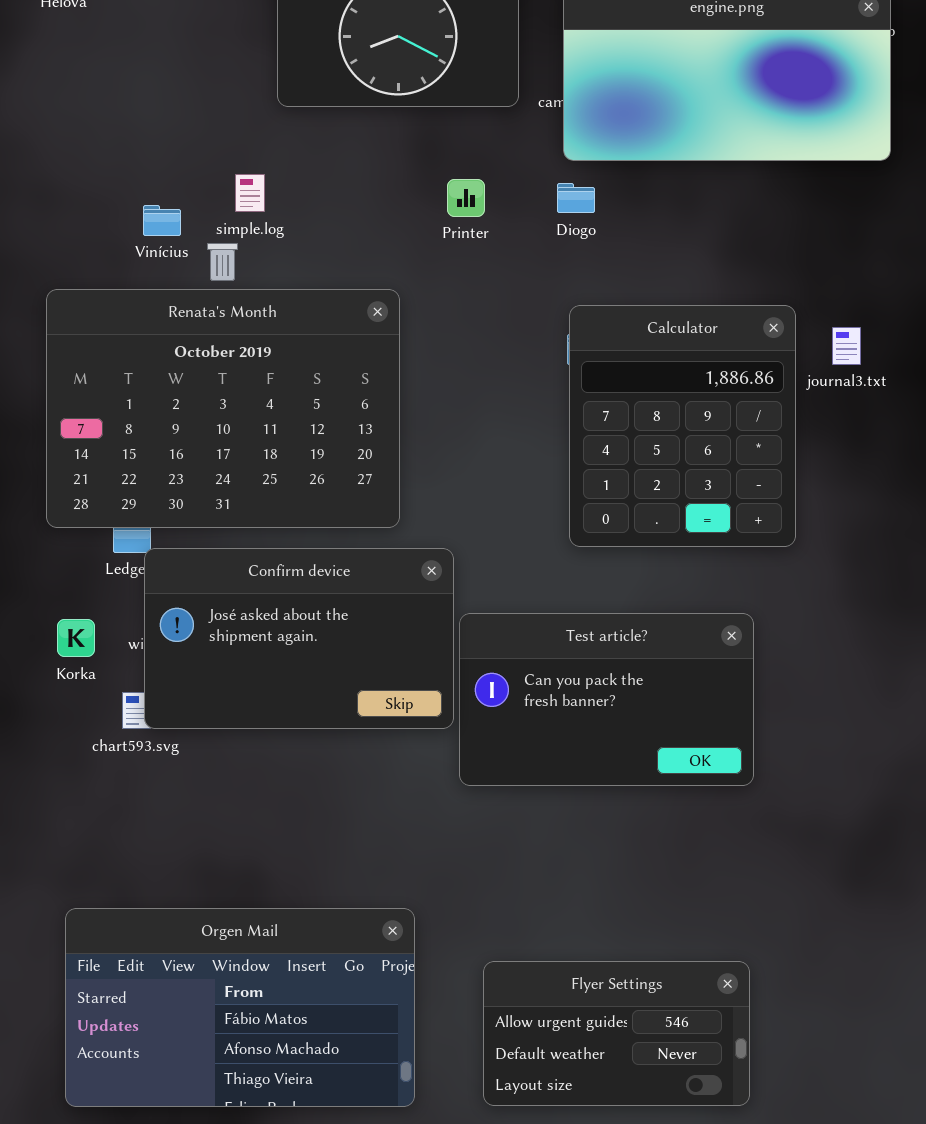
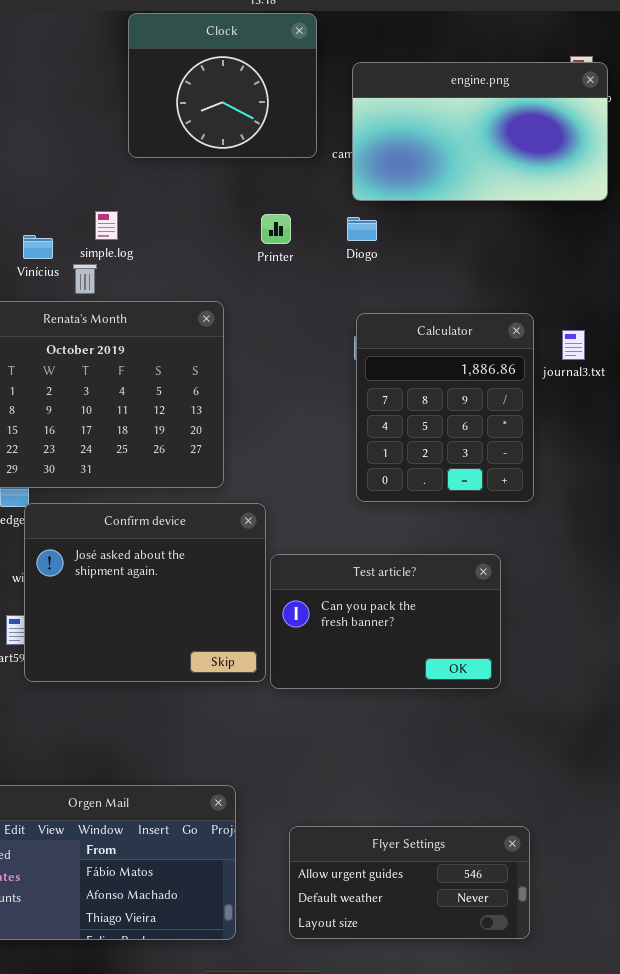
Confirm device: [144,548,454,729] -> [24,503,266,682], resized
Flyer Settings: [483,961,750,1106] -> [289,826,530,939], resized

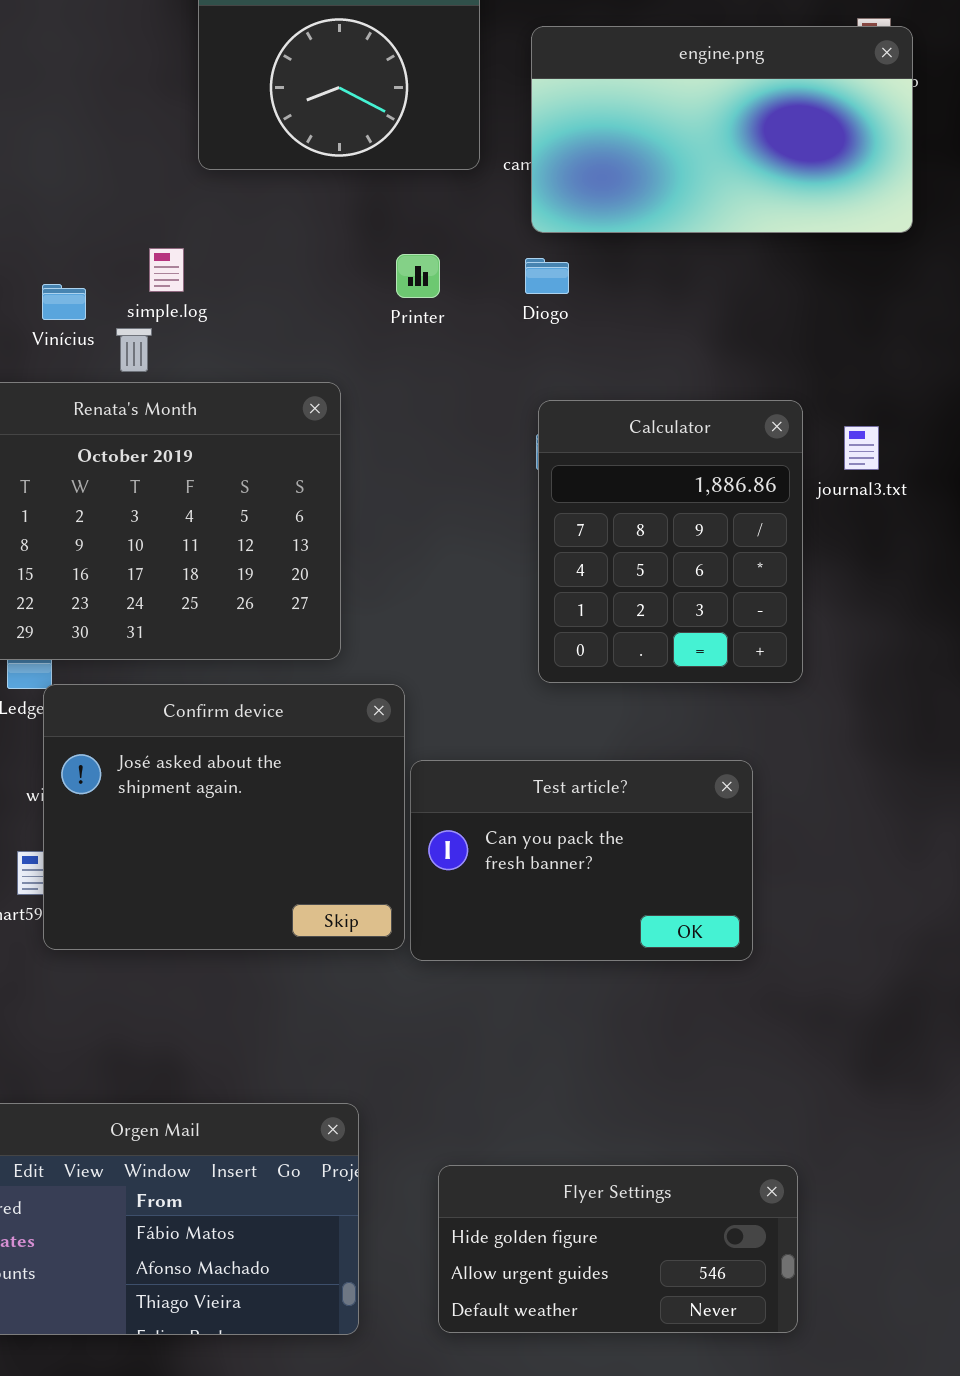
Flyer Settings: [289,826,530,939] -> [438,1165,798,1333], scrolled up 1 row

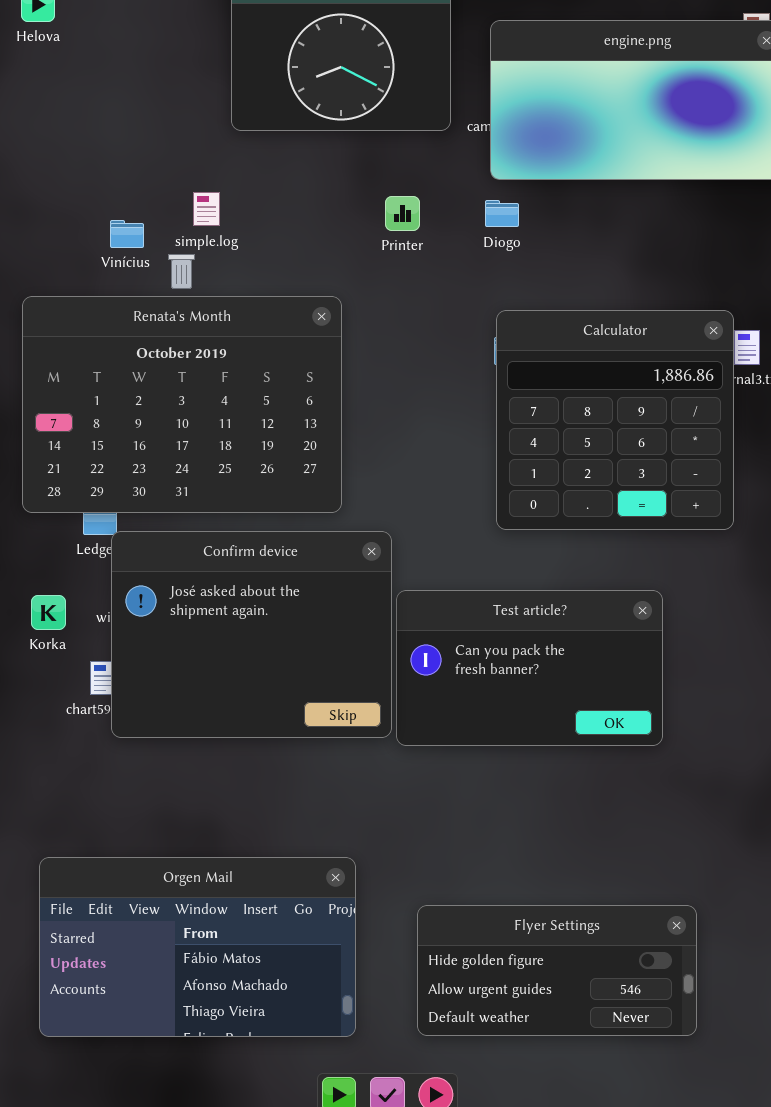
Calculator: [538,400,803,683] -> [496,310,734,530], resized

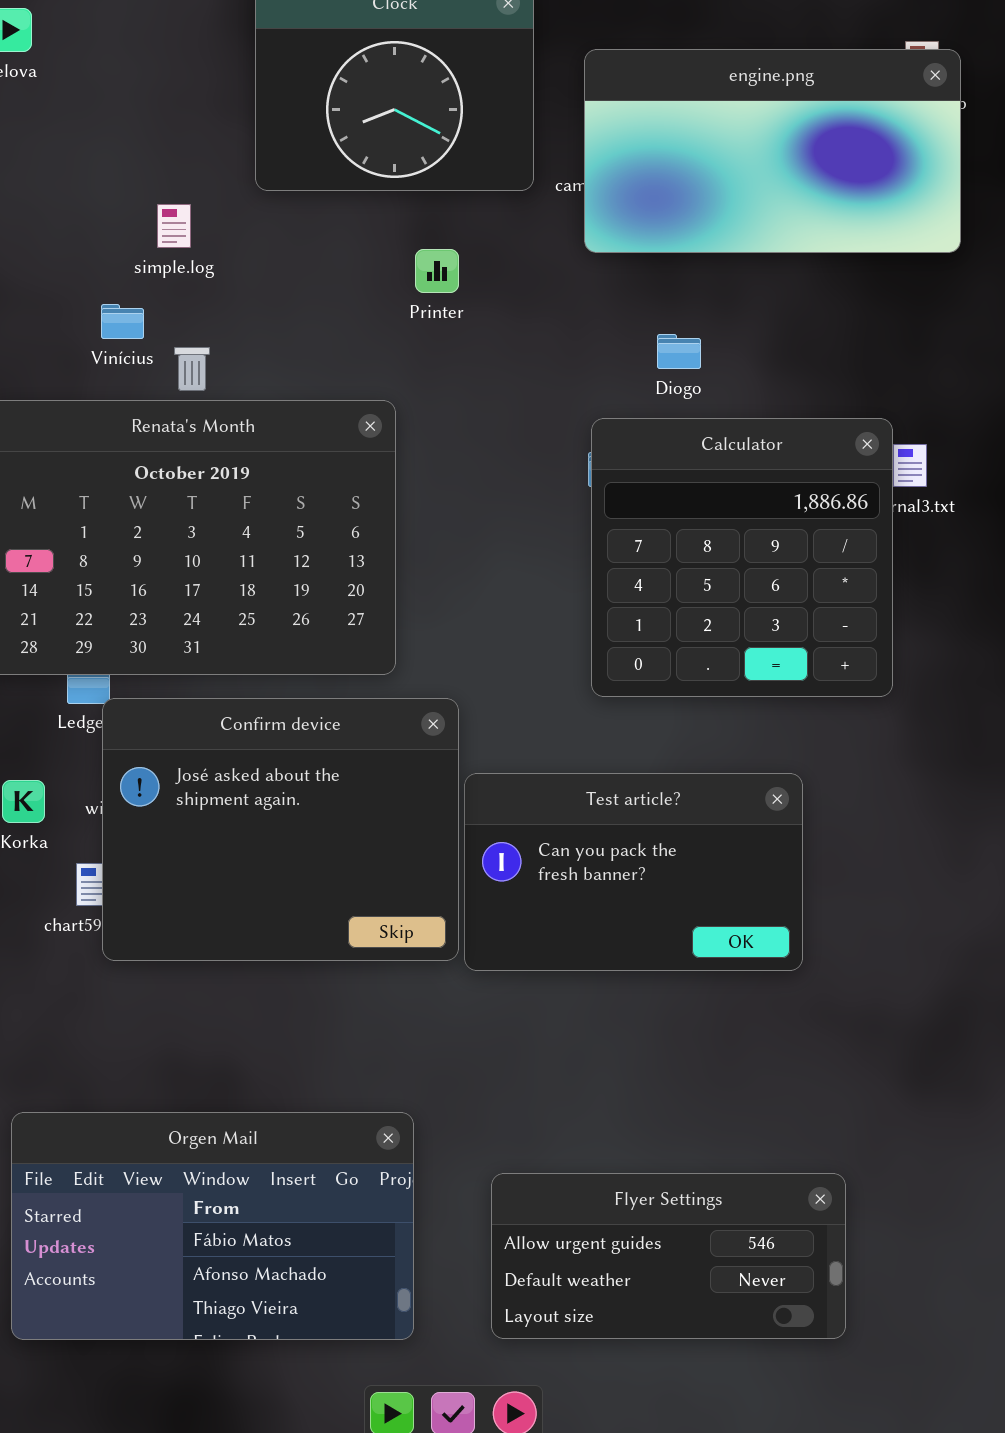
simple.log: [193,192,220,226] -> [157,204,191,248], moved
Printer: [385,196,420,231] -> [415,249,459,293], moved
Diogo: [485,200,519,227] -> [657,334,701,369], moved
Flyer Settings: [417,905,697,1036] -> [491,1173,846,1339], scrolled down 1 row

